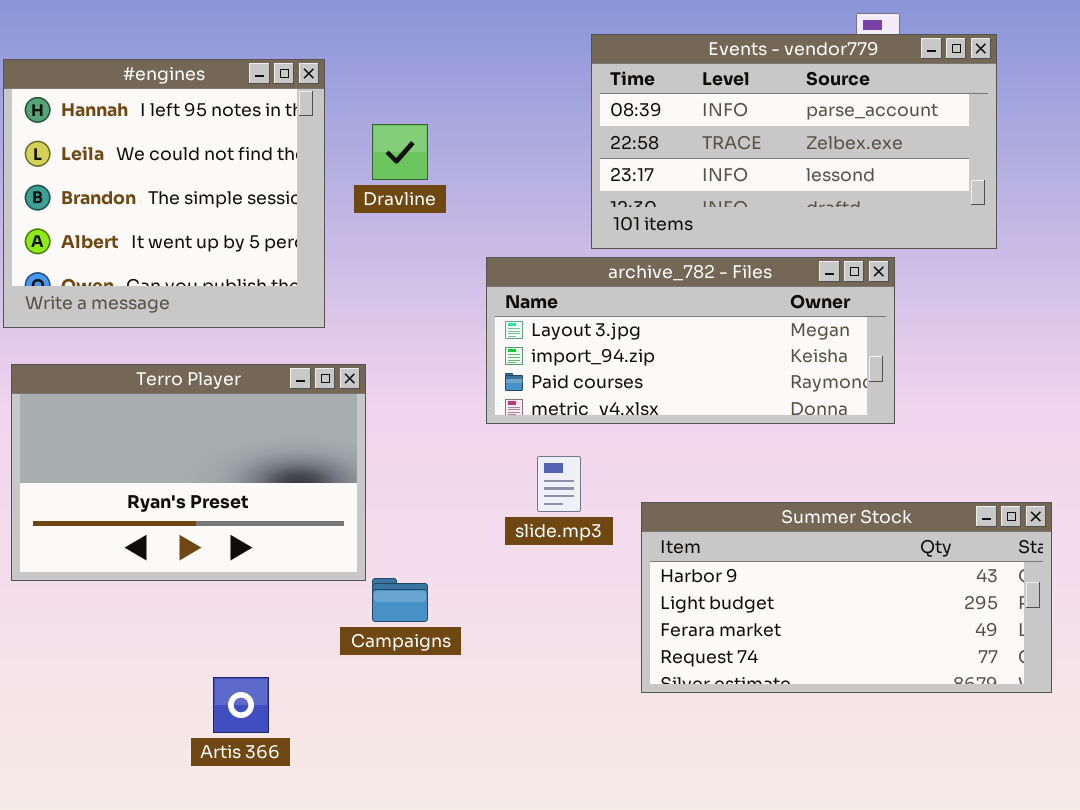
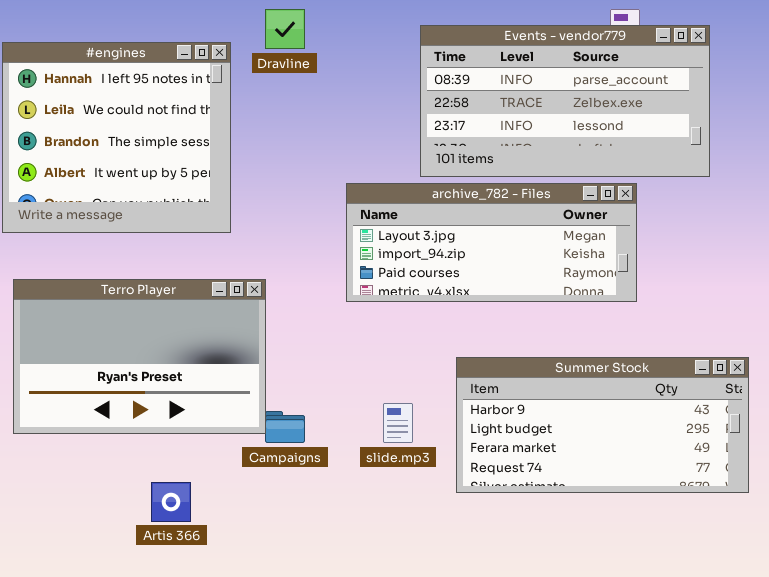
Dravline: [372,124,428,180] -> [265,9,305,49], moved
Terro Player: [11,364,366,581] -> [13,279,266,434], moved
slide.mp3: [537,456,581,512] -> [383,403,413,443], moved

